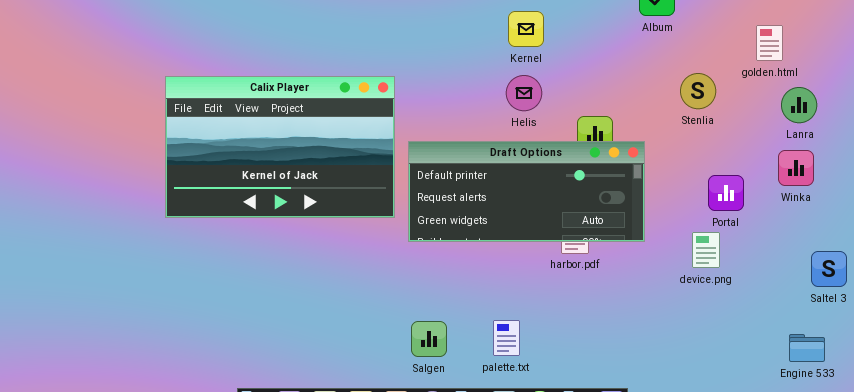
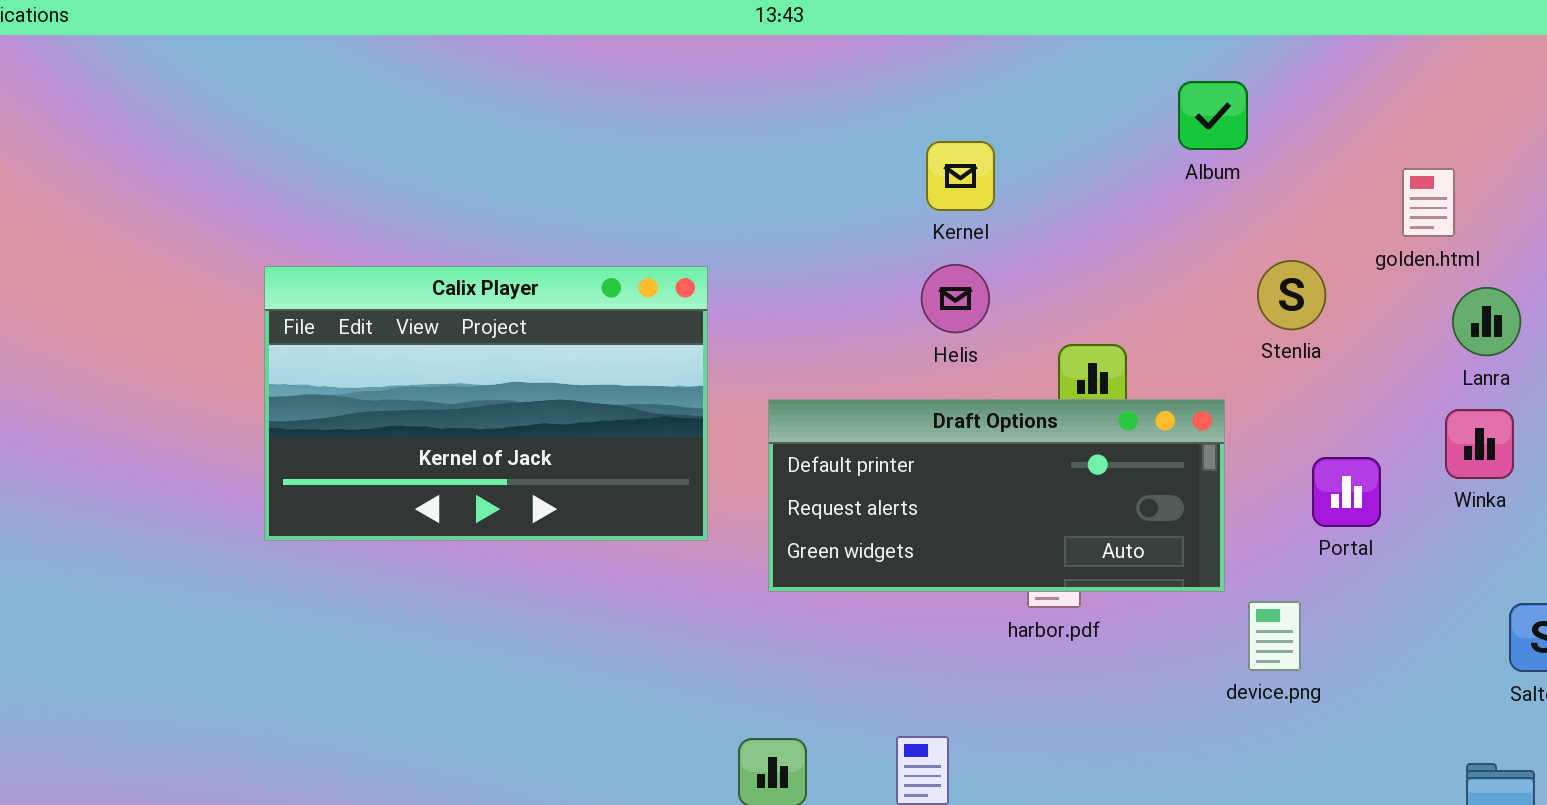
Draft Options: [408,141,645,242] -> [768,399,1225,592], moved
device.png: [692,232,720,268] -> [1248,601,1301,671], moved

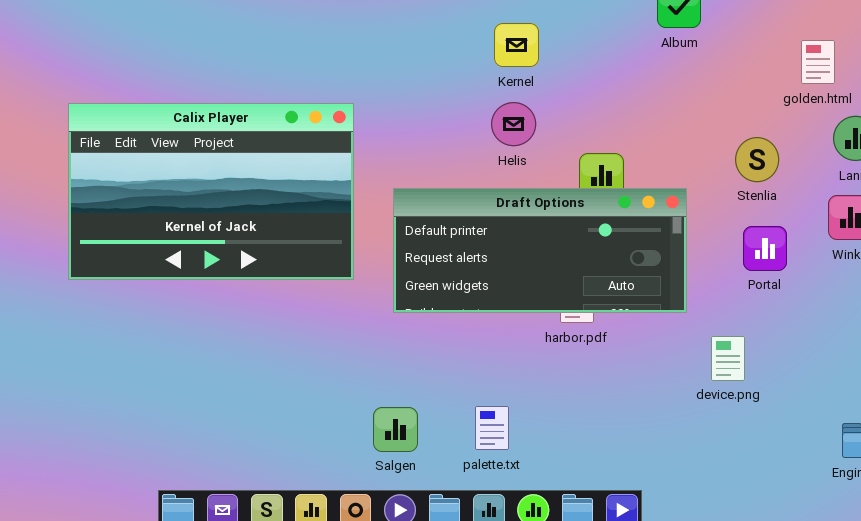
Stenlia: [1257,260,1326,330] -> [735,137,779,182], moved
device.png: [1248,601,1301,671] -> [711,336,745,381], moved

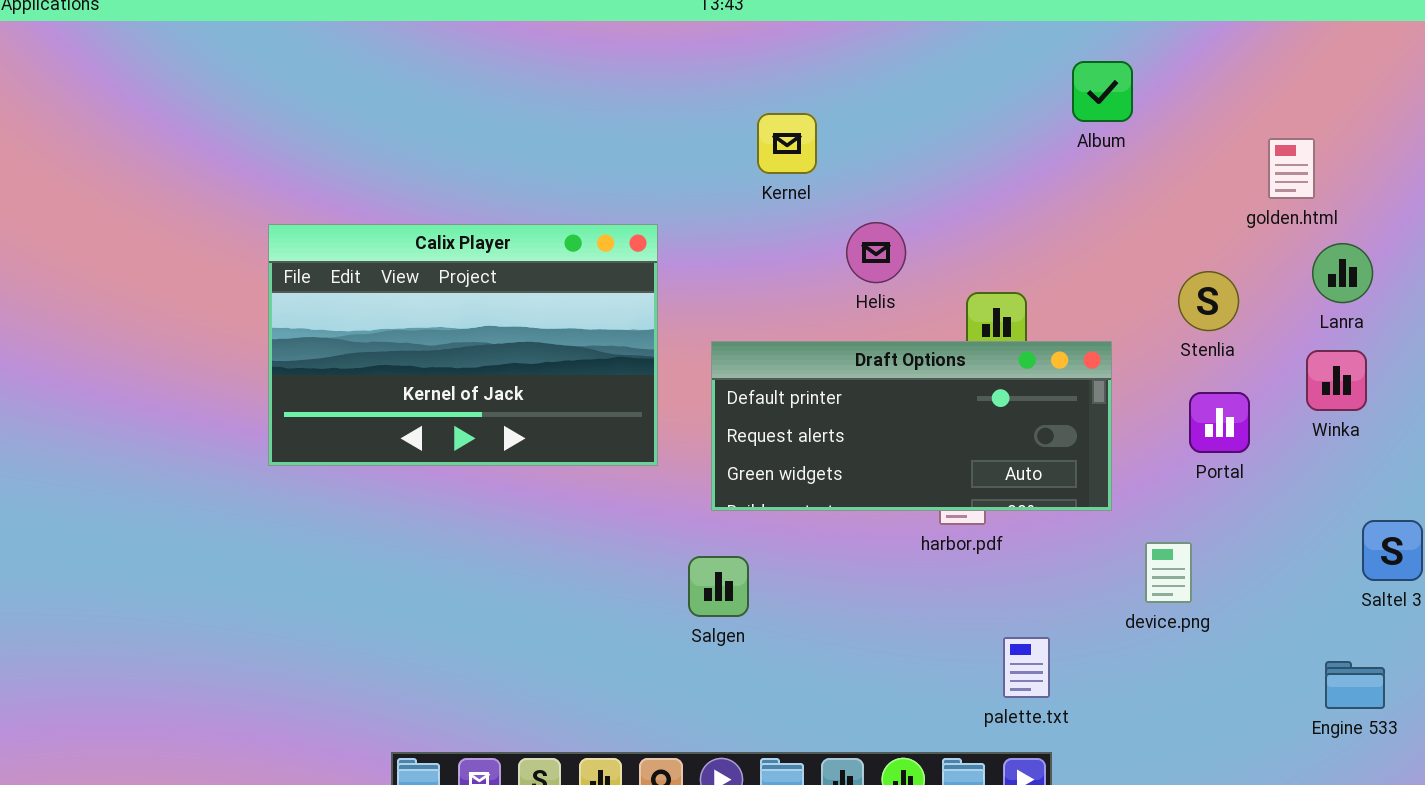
Kernel: [494,23,539,67] -> [757,113,817,174], moved
palette.txt: [475,406,509,450] -> [1003,637,1050,698], moved
Salgen: [373,407,418,452] -> [688,556,749,617], moved

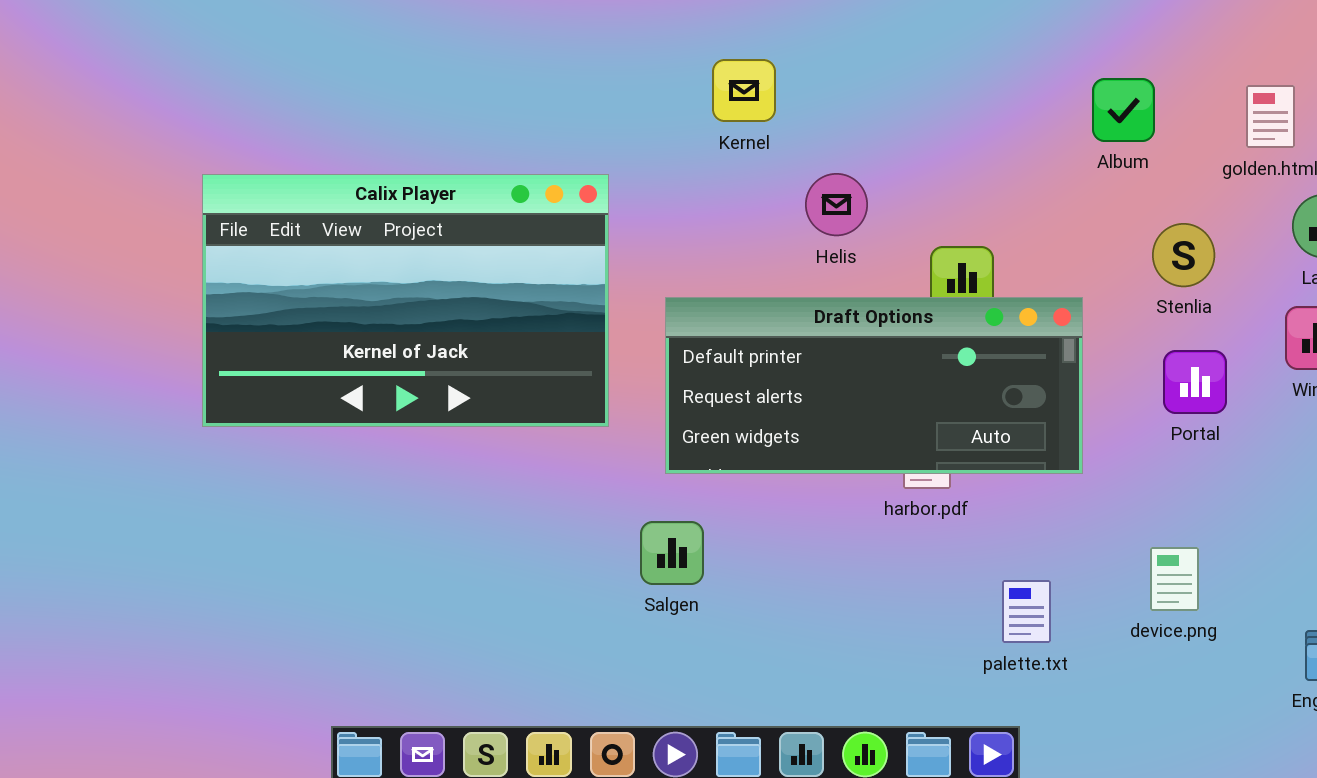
Album: [1072,61,1133,122] -> [1092,78,1155,142], moved
device.png: [1145,542,1192,603] -> [1150,547,1199,611], moved
palette.txt: [1003,637,1050,698] -> [1002,580,1051,643], moved

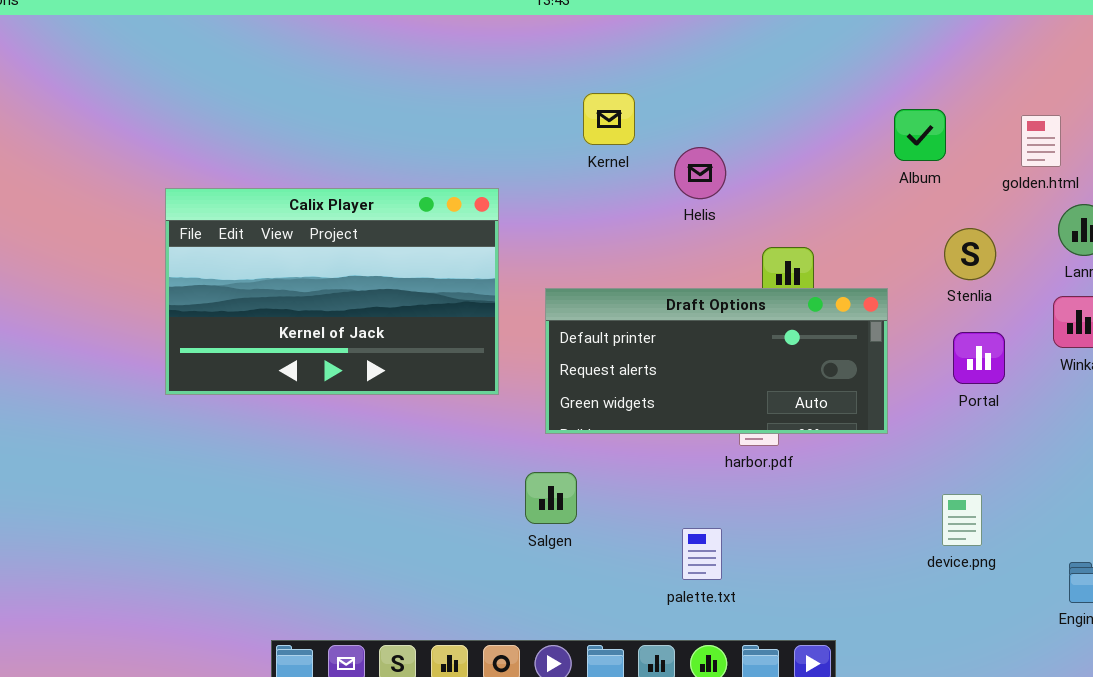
Helis: [805,173,868,236] -> [674,147,726,199], moved
palette.txt: [1002,580,1051,643] -> [682,528,722,580], moved

